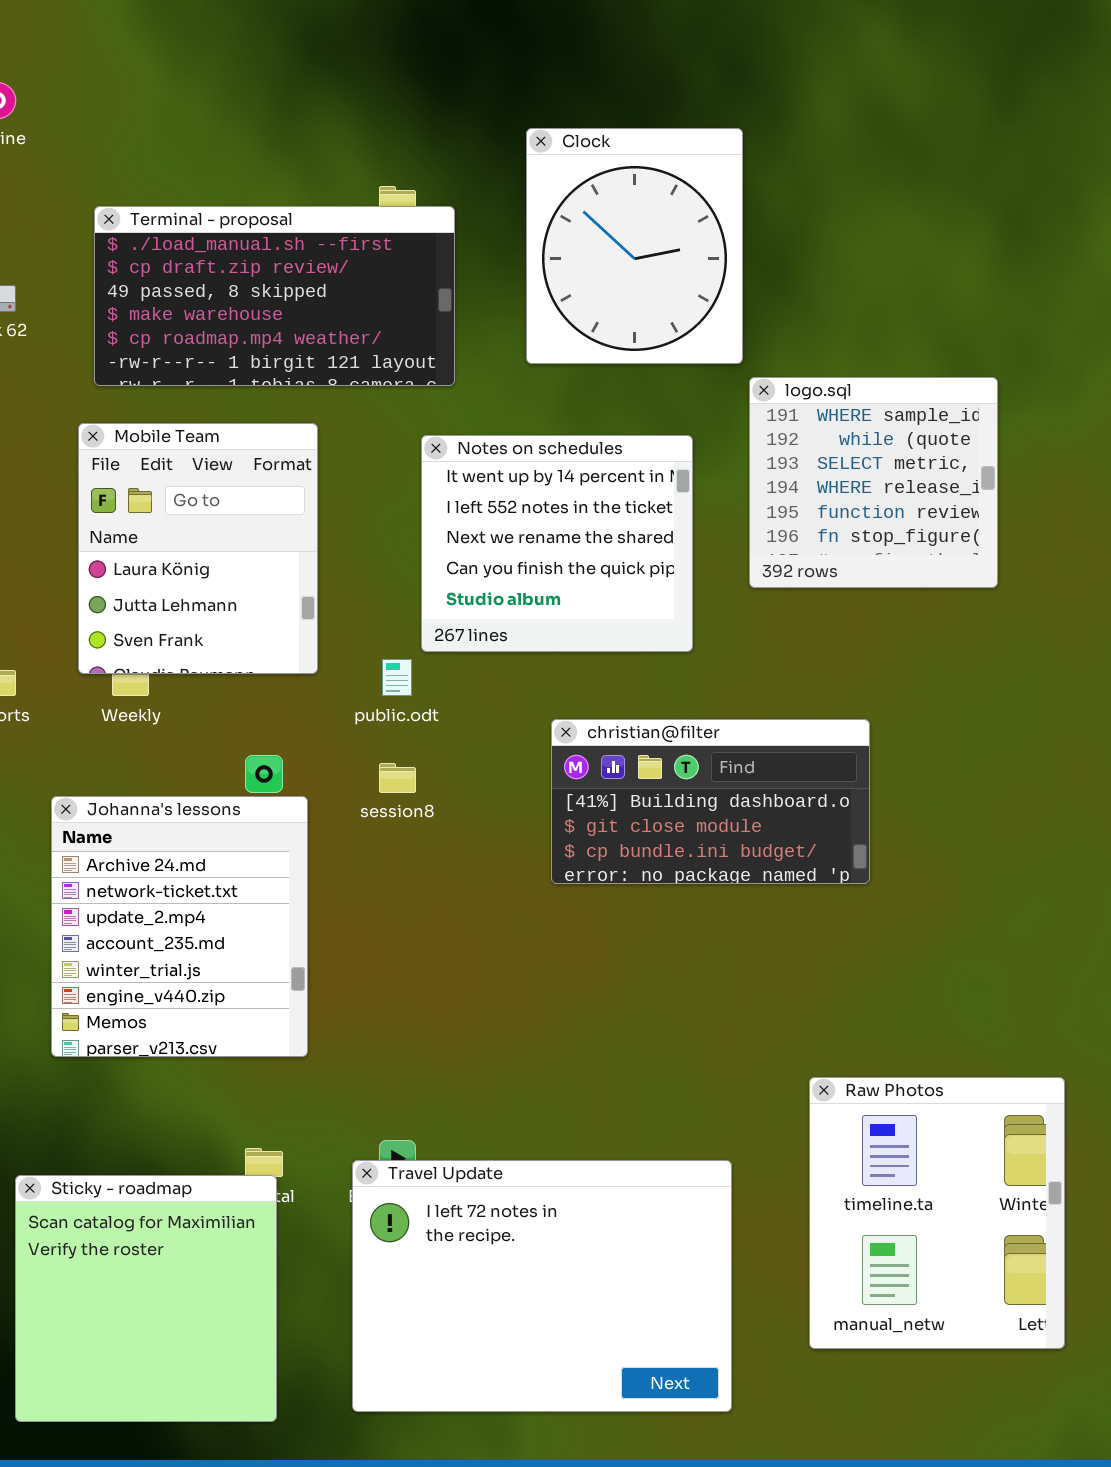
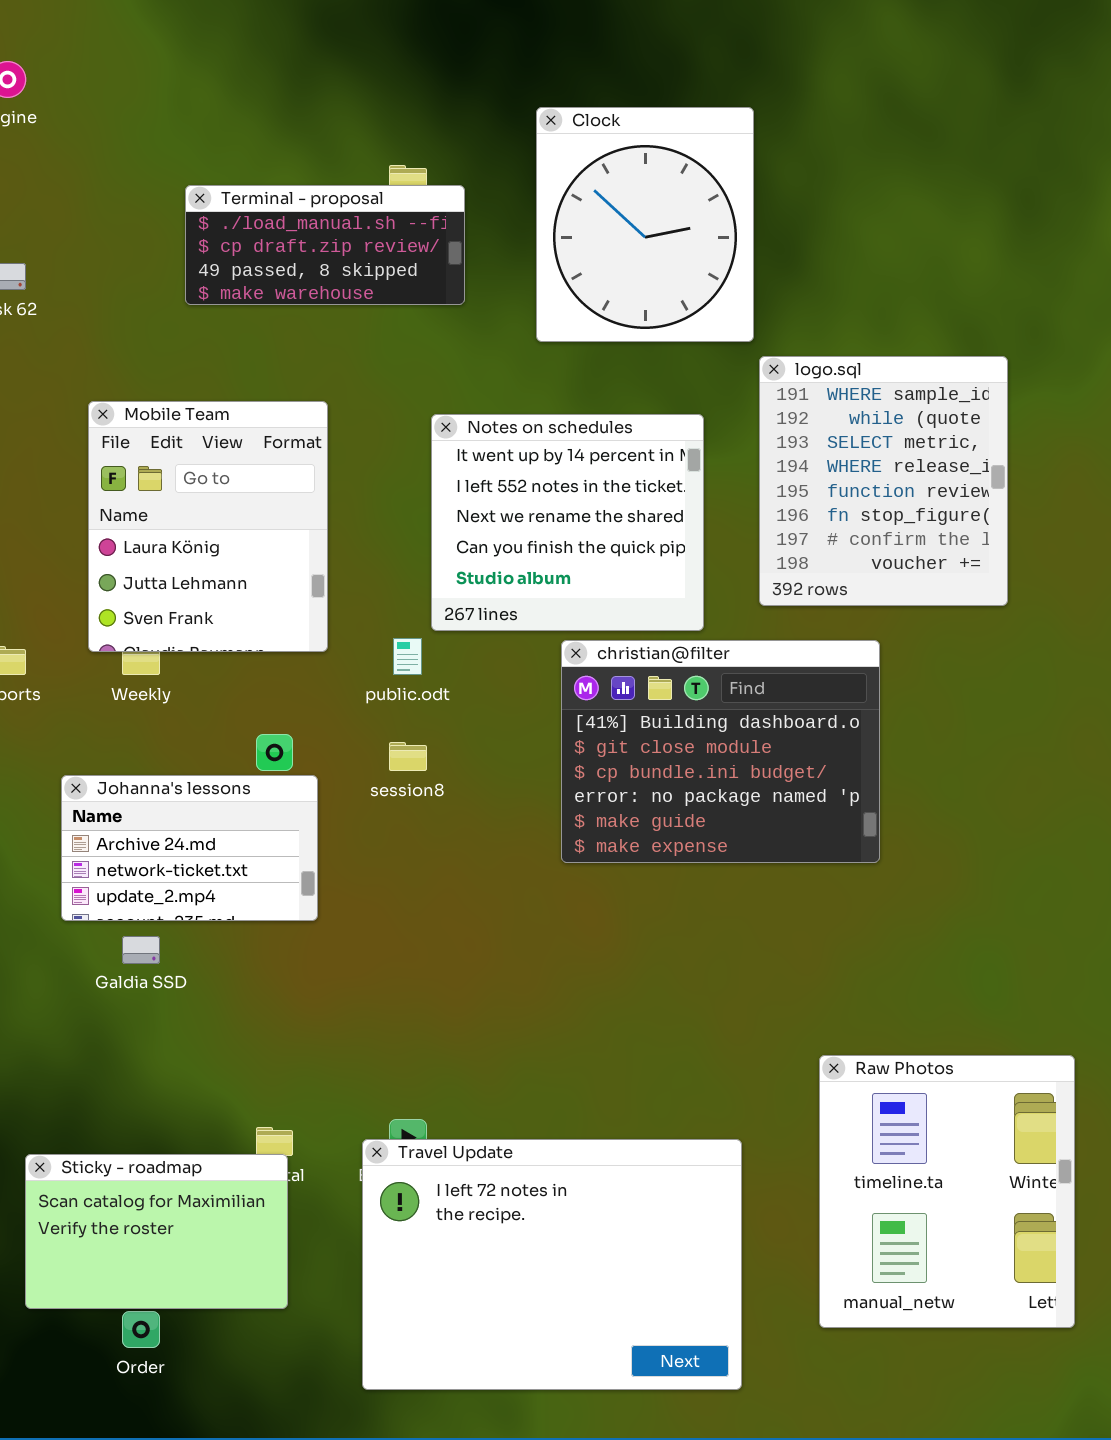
Terminal - proposal: [94,206,455,386] -> [185,185,465,305], resized
logo.sql: [749,377,998,588] -> [759,356,1008,606], resized
christian@filter: [551,719,870,884] -> [561,640,880,863], resized
Johanna's lessons: [51,796,308,1057] -> [61,775,318,921], resized
Sticky - roadmap: [15,1175,277,1422] -> [25,1154,288,1309], resized

